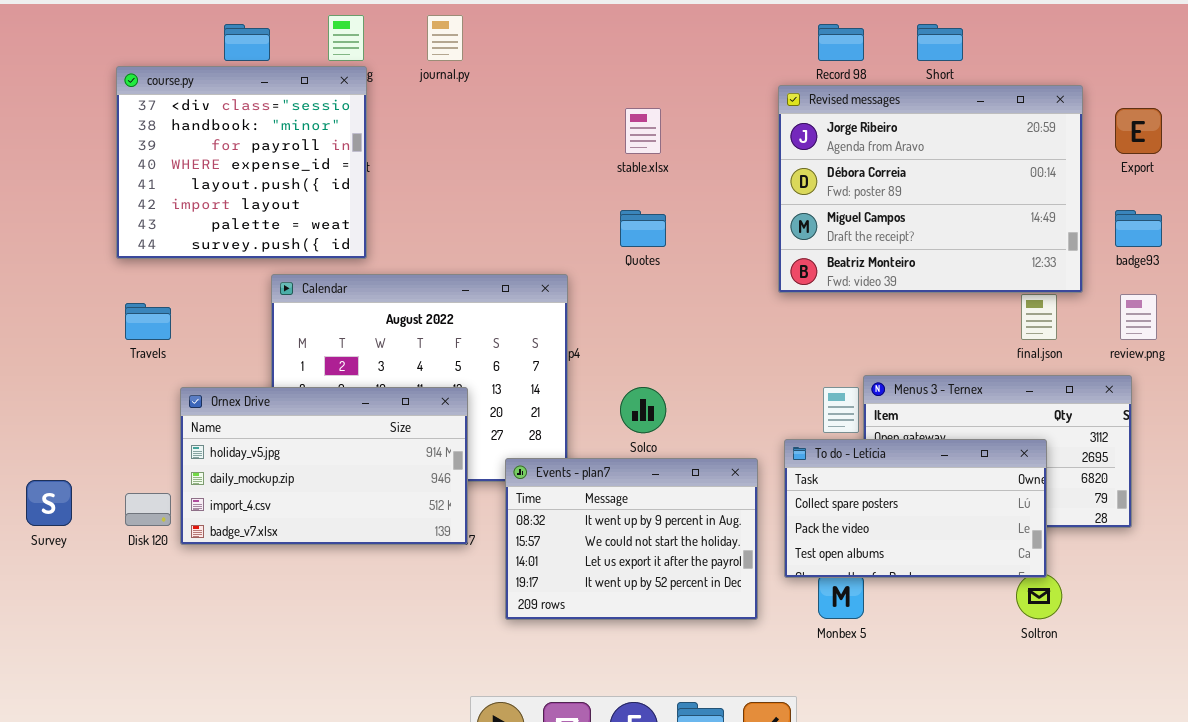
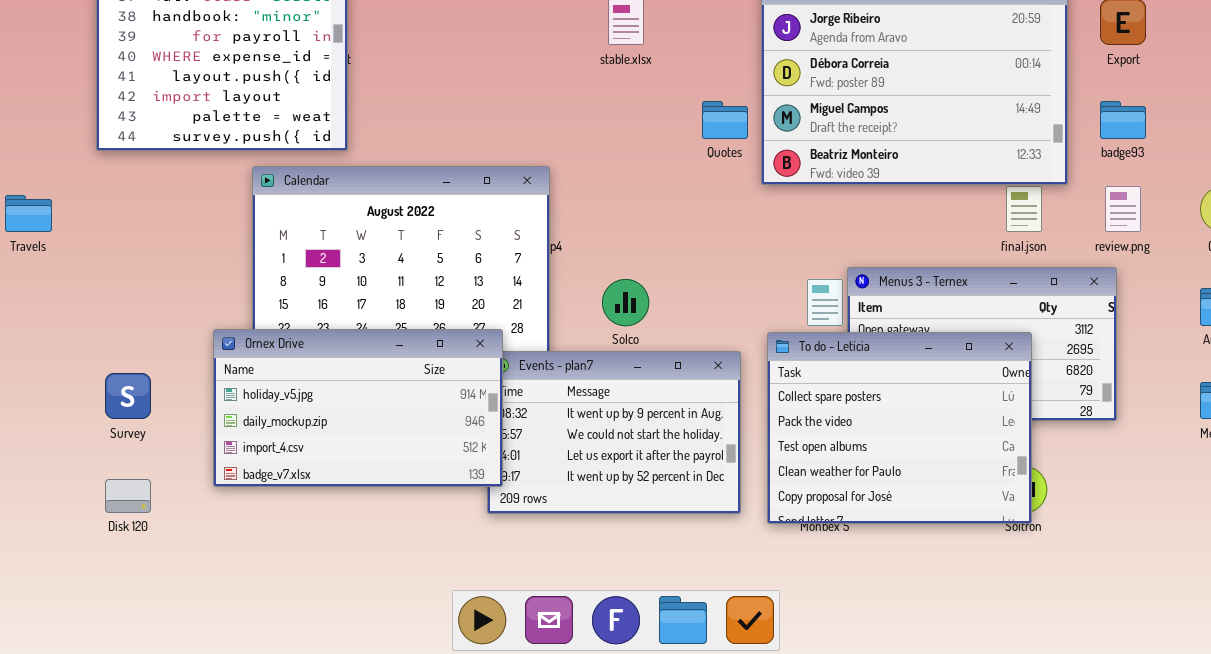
Quotes: [620,210,666,247] -> [702,101,748,139], moved
Travels: [125,303,171,340] -> [5,195,52,232], moved
Ornex Drive: [180,387,468,545] -> [213,329,503,487], moved
To do - Letícia: [784,439,1047,578] -> [767,332,1032,524], resized
Survey: [26,480,72,526] -> [105,373,151,419], moved
Disk 120: [125,493,171,526] -> [105,479,151,513], moved

